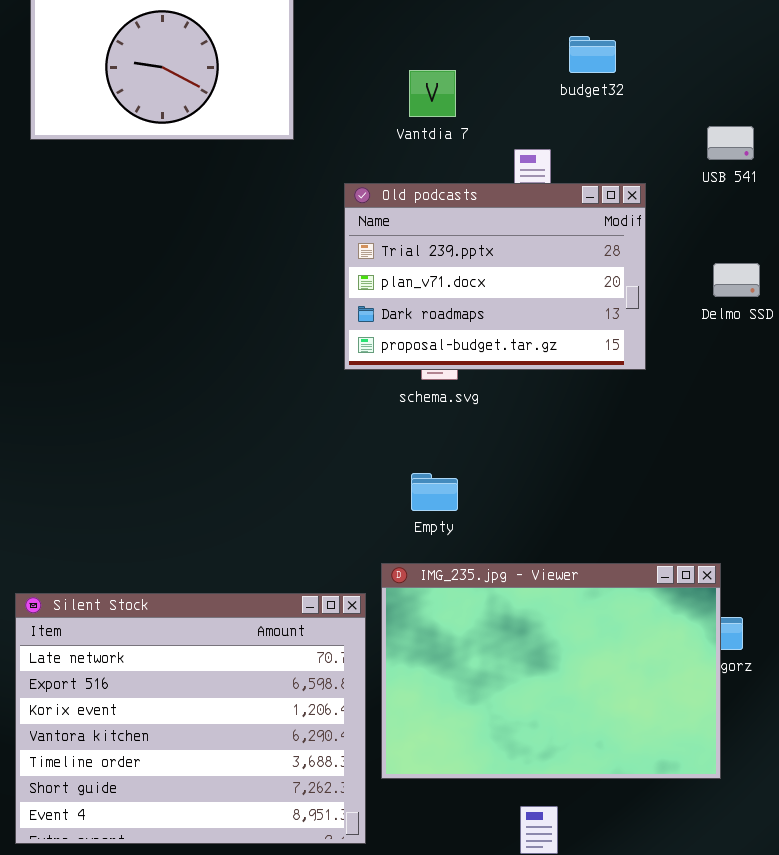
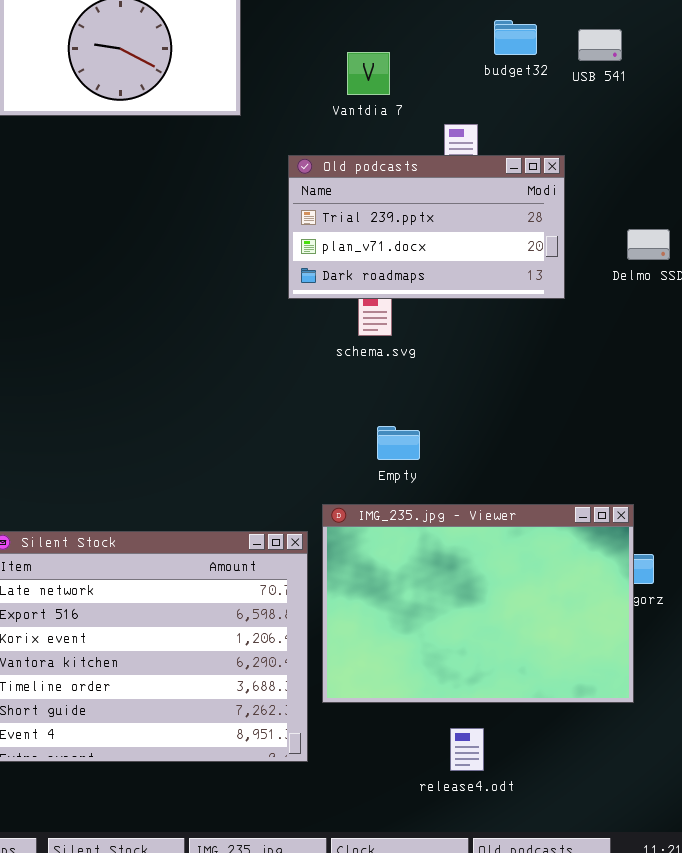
USB 541: [707,126,754,160] -> [578,29,622,61], moved
Old podcasts: [344,183,646,370] -> [288,155,565,299], resized
Empty: [411,473,458,511] -> [377,426,420,460], moved

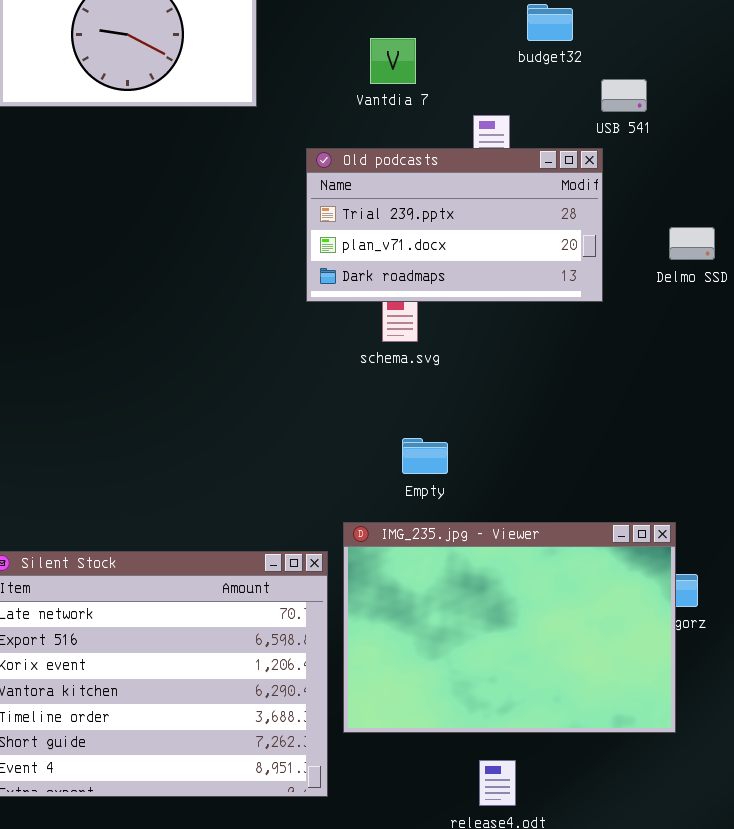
USB 541: [578,29,622,61] -> [601,79,647,112], moved

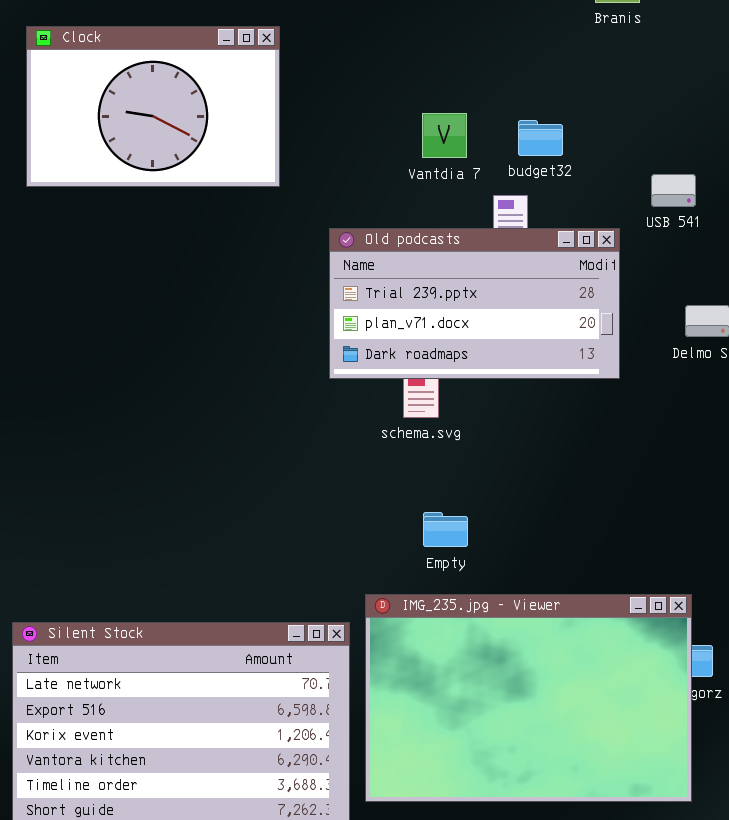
budget32: [527,4,573,41] -> [518,120,563,156], moved
Vantdia 7: [370,38,416,84] -> [422,113,467,158], moved
USB 541: [601,79,647,112] -> [651,174,696,207], moved

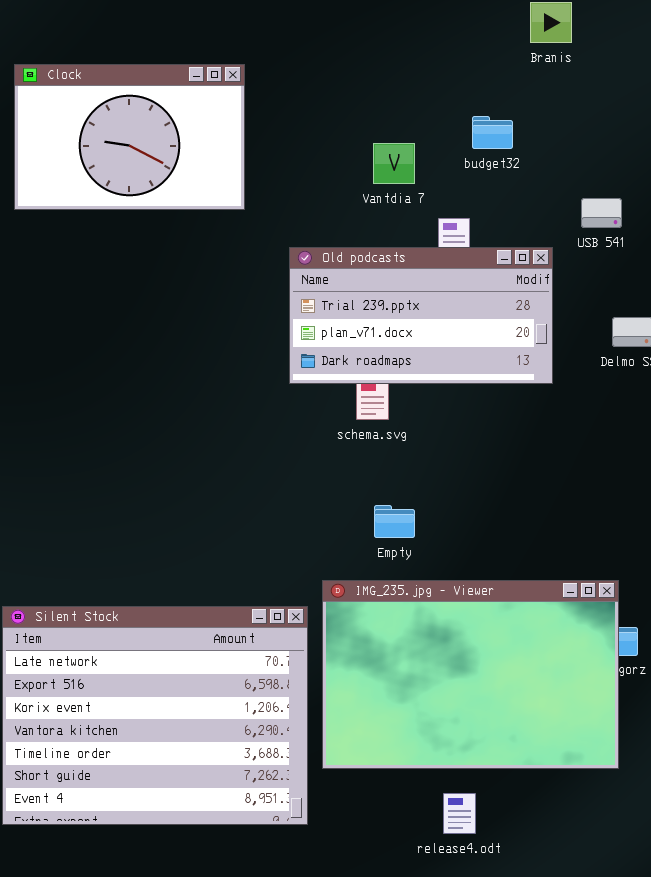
budget32: [518,120,563,156] -> [472,116,513,149], moved

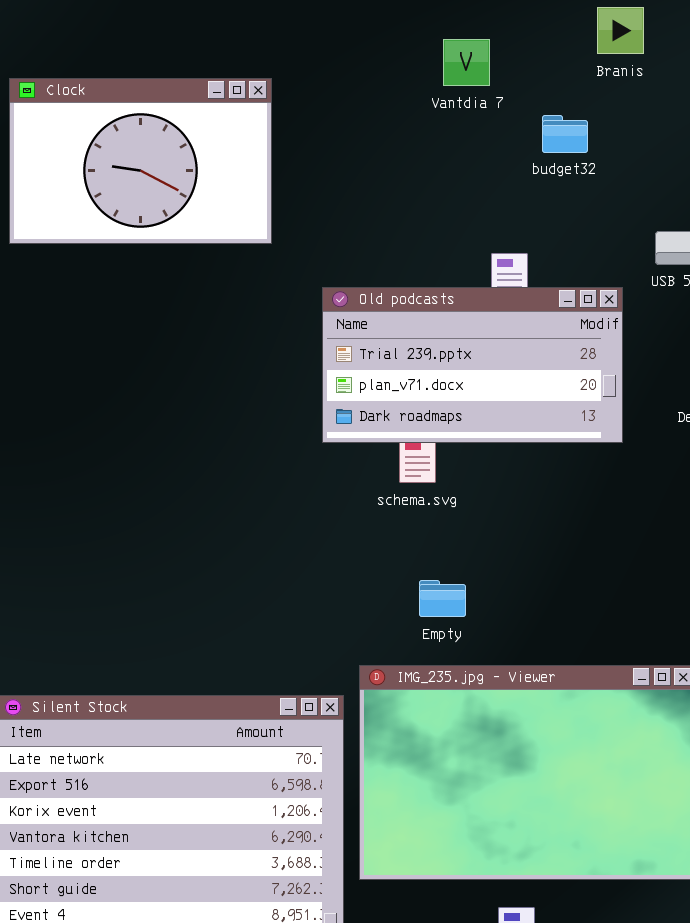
budget32: [472,116,513,149] -> [542,115,588,153], moved
Vantdia 7: [373,143,415,184] -> [443,39,490,86], moved

